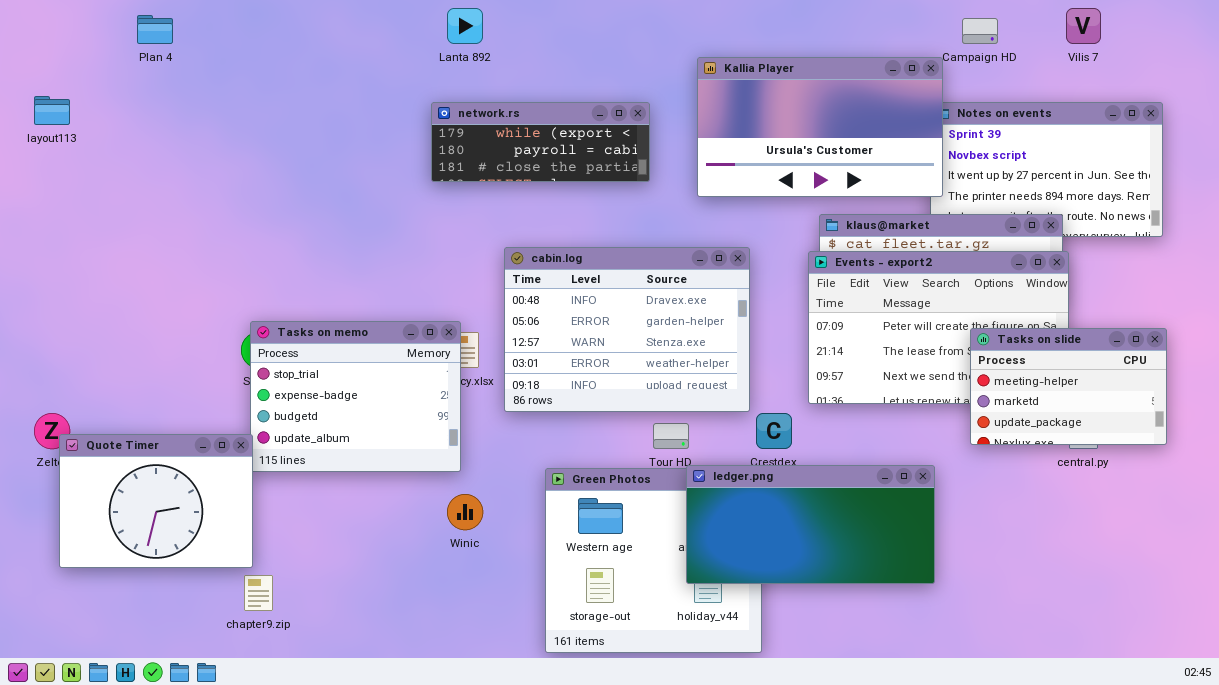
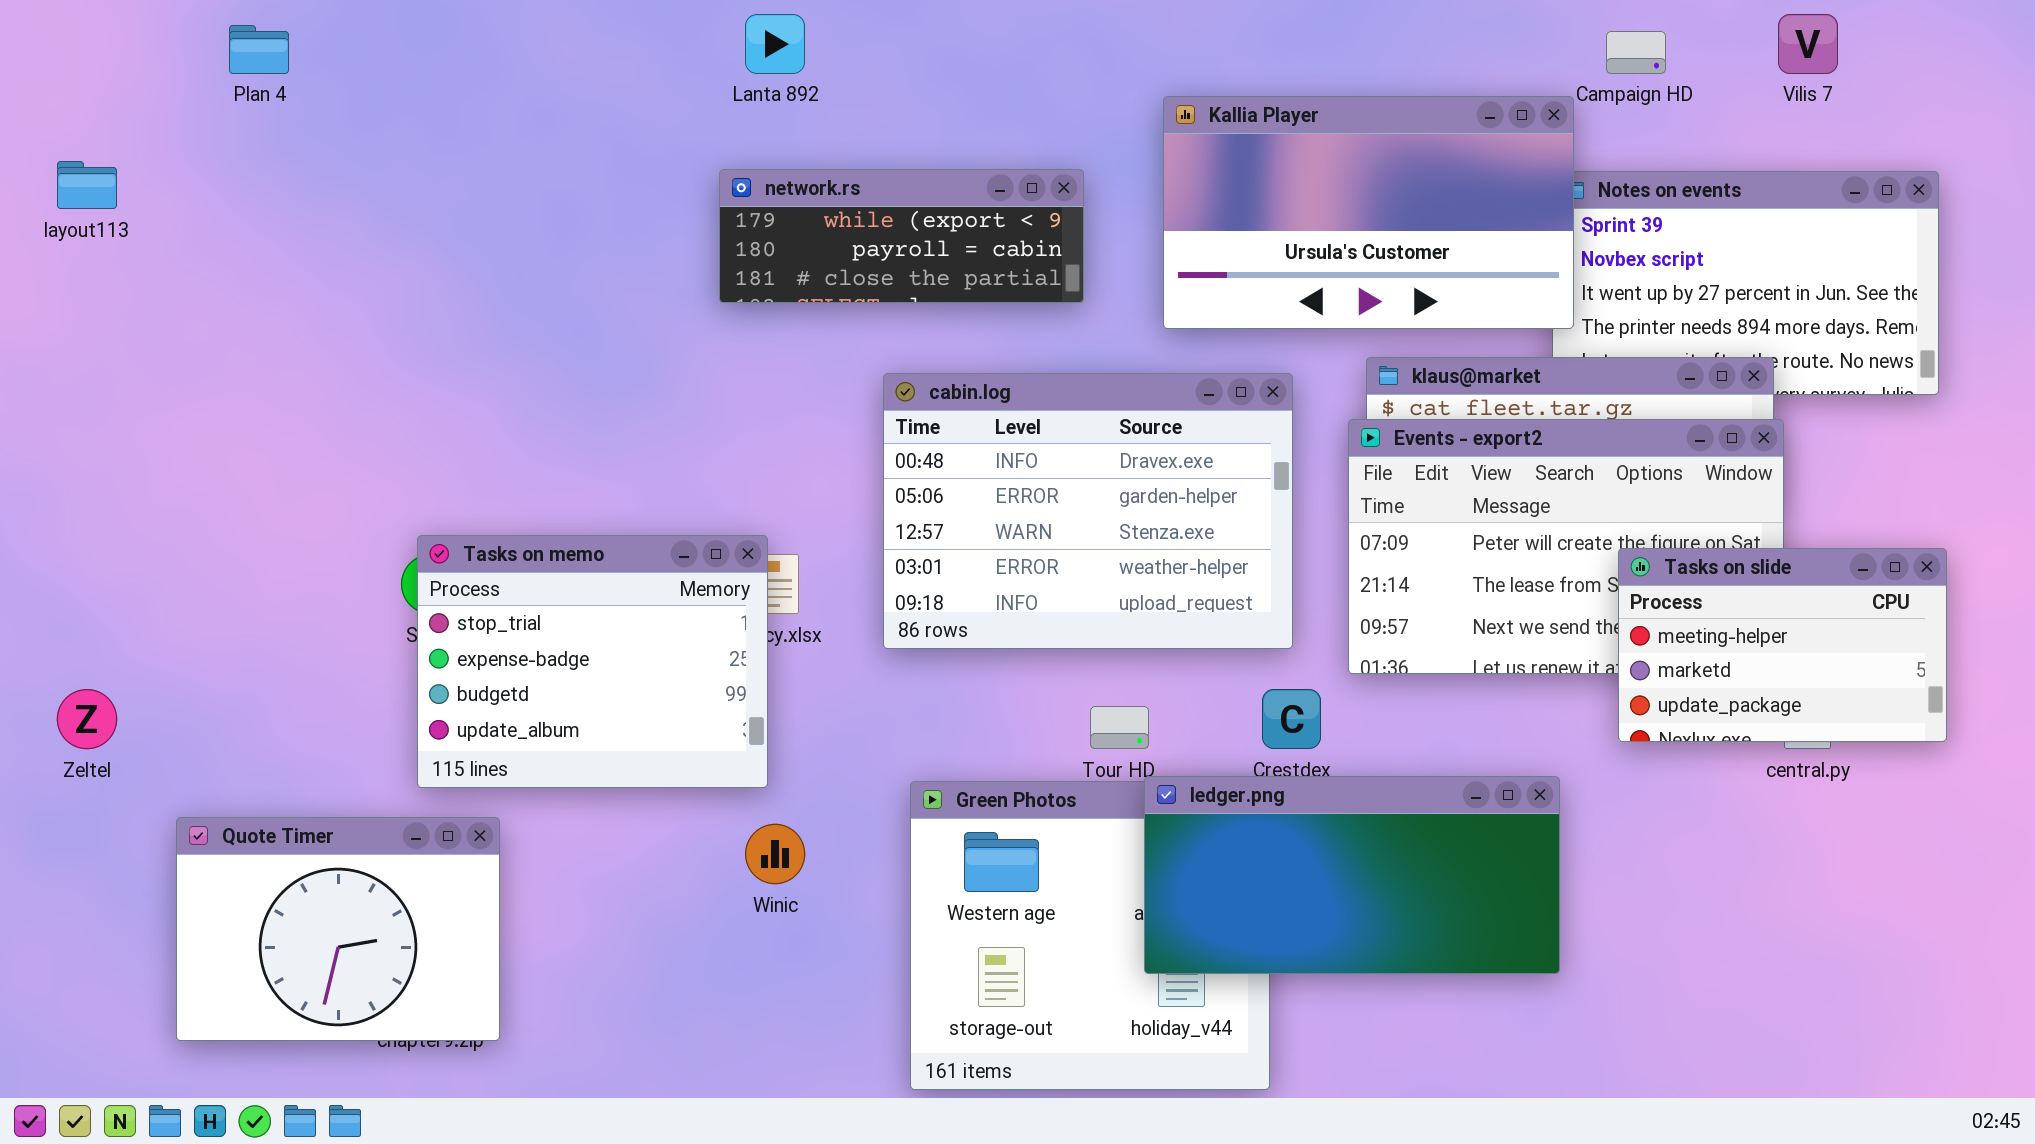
cabin.log: [504,247,750,412] -> [883,373,1293,649], moved
Quote Timer: [59,434,253,568] -> [176,817,500,1041], moved

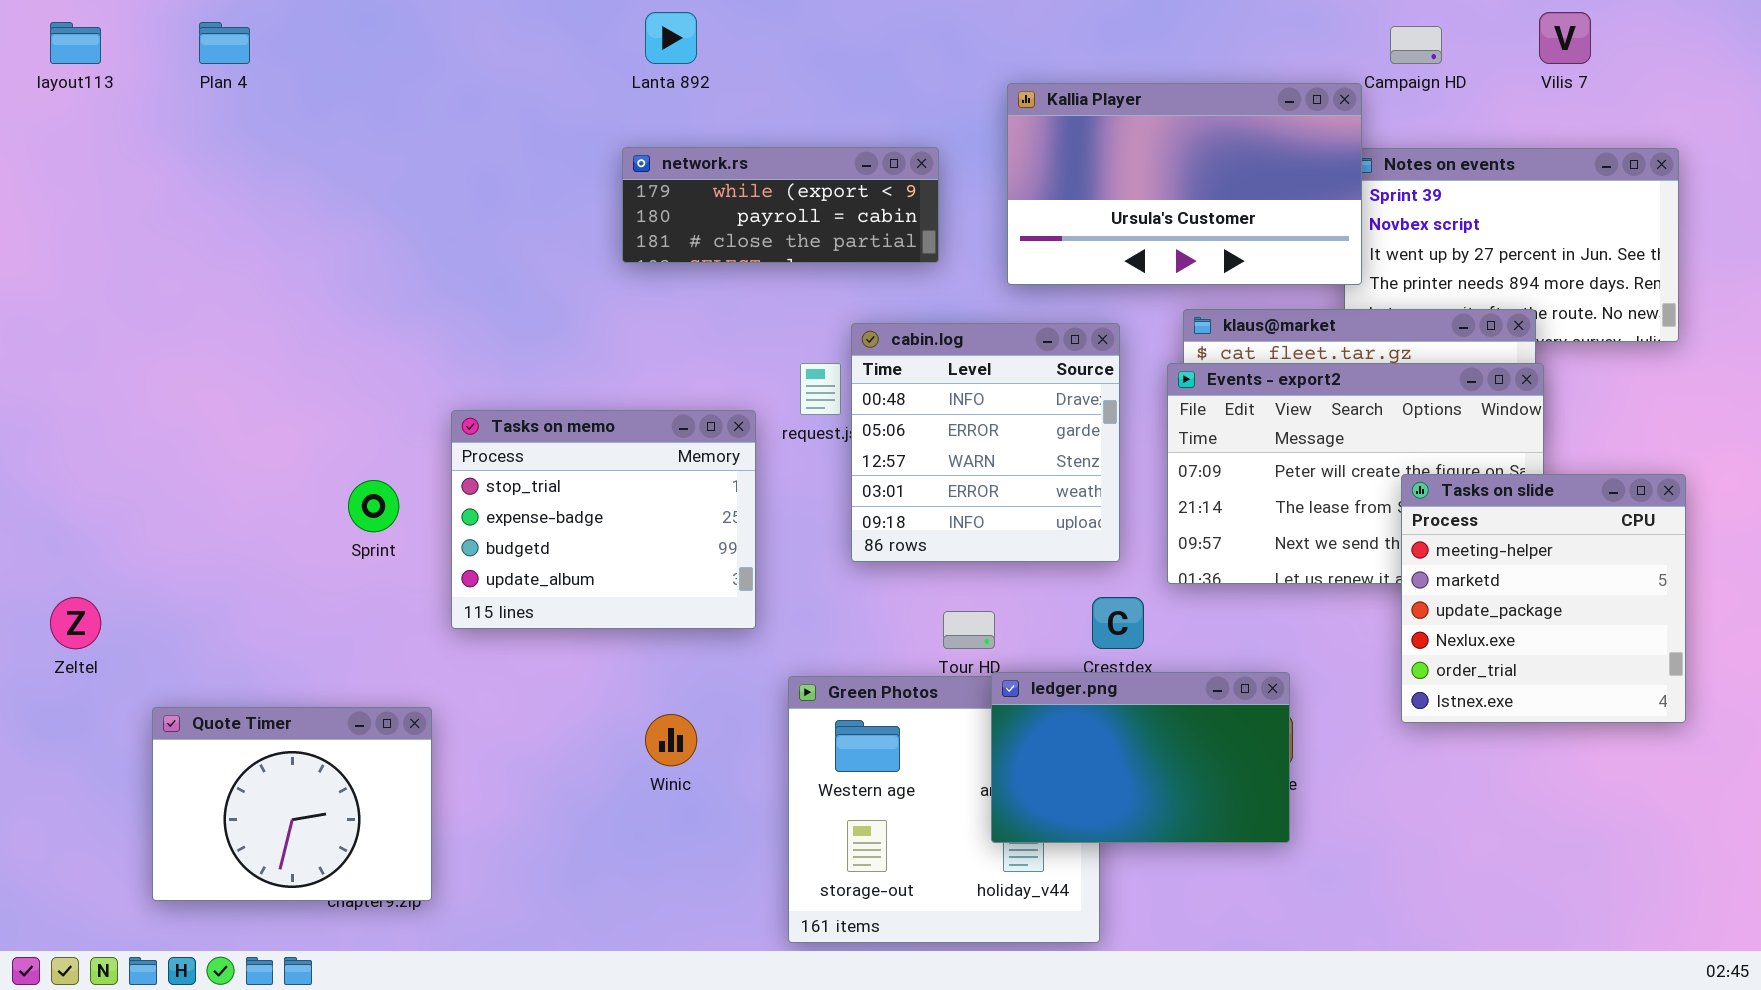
layout113: [57,161,117,209] -> [50,22,101,64], moved
cabin.log: [883,373,1293,649] -> [851,323,1120,562], resized
Tasks on memo: [417,535,768,788] -> [451,410,756,629], moved
Tasks on slide: [1618,548,1947,742] -> [1401,474,1686,723], resized
ledger.png: [1144,776,1560,974] -> [991,672,1290,843], resized

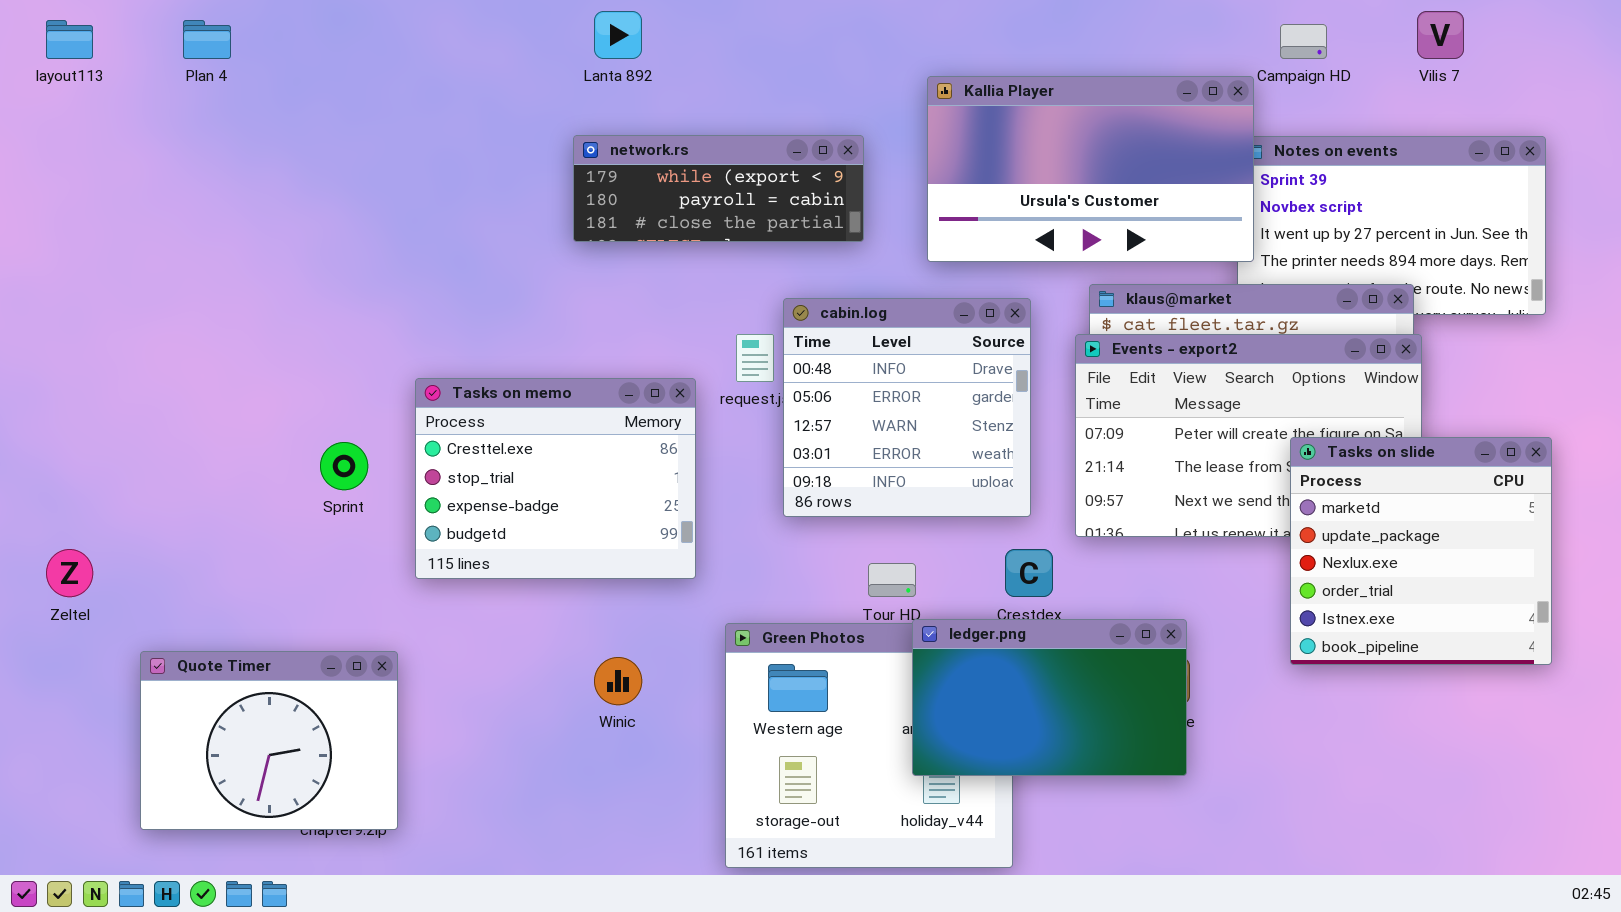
Tasks on memo: [451,410,756,629] -> [415,378,696,579], scrolled up 1 row
Tasks on slide: [1401,474,1686,723] -> [1290,437,1552,665], scrolled down 1 row

